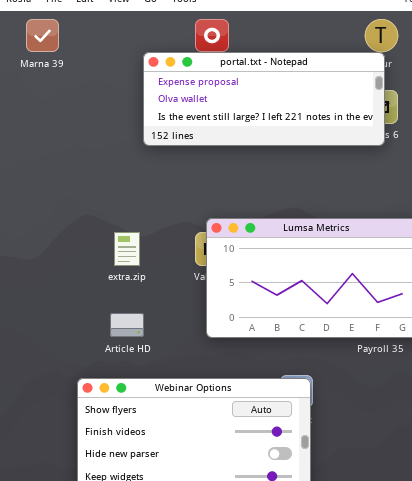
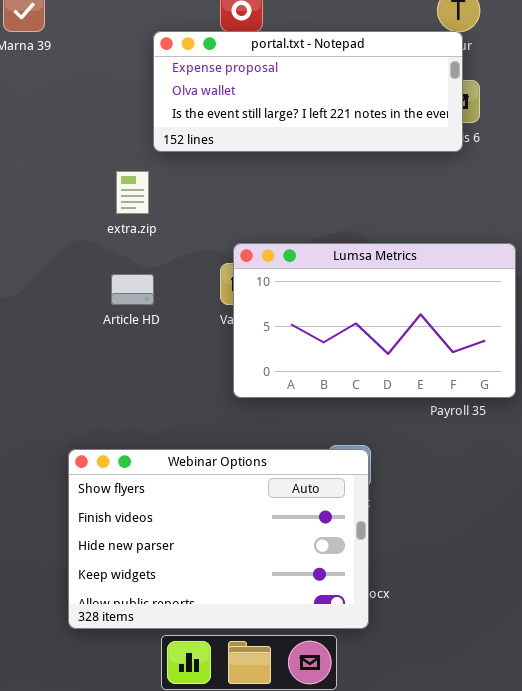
extra.zip: [114,232,140,266] -> [116,171,149,214], moved
Article HD: [110,313,144,337] -> [111,274,154,305], moved

